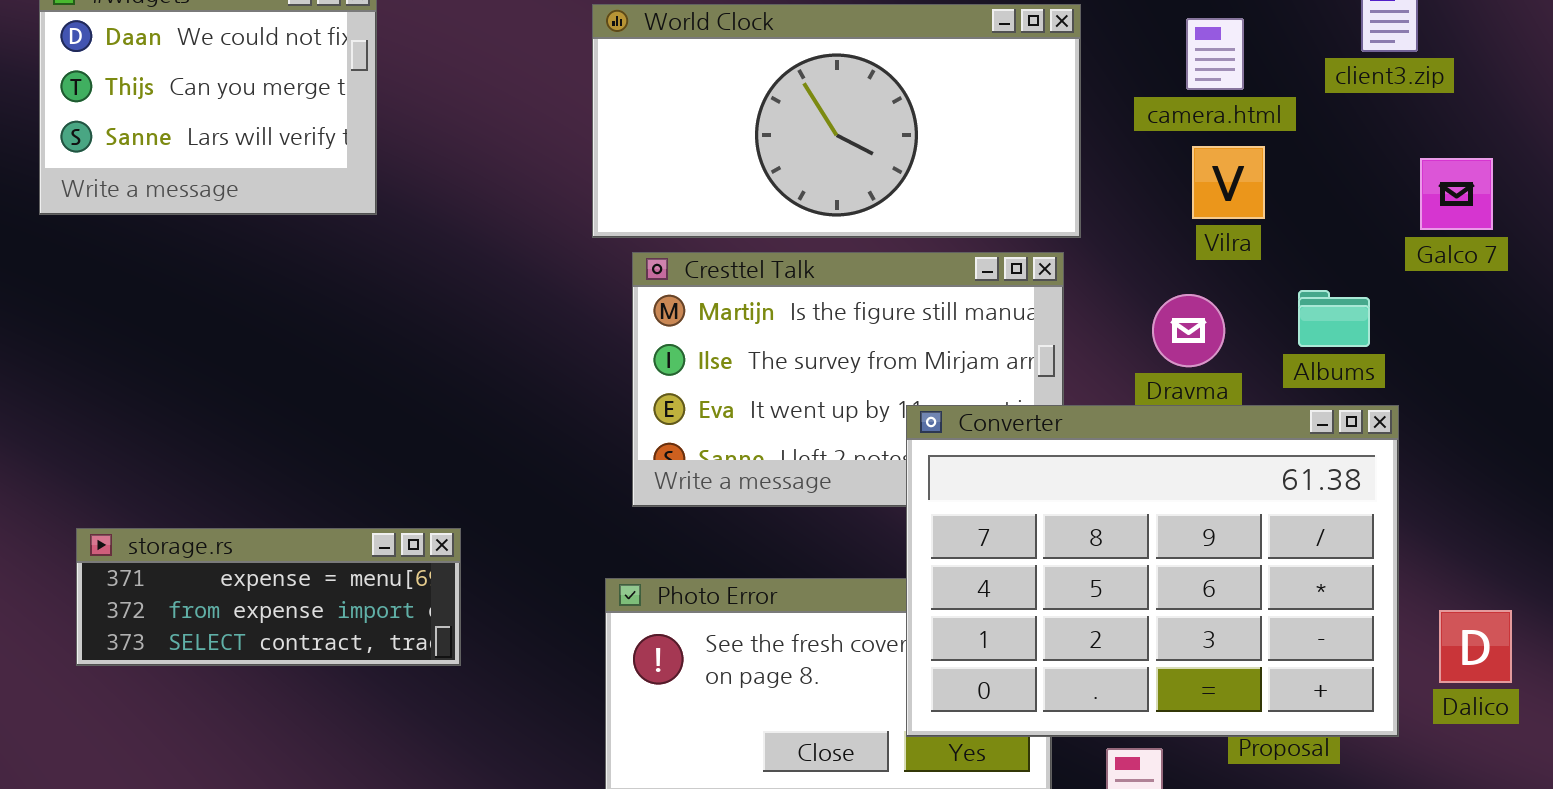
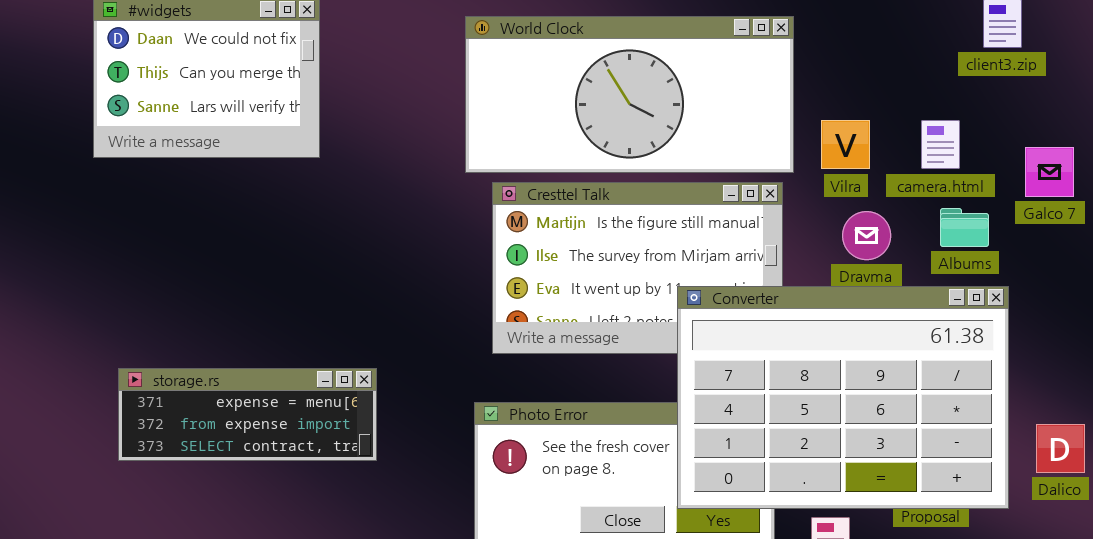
camera.html: [1186,18,1244,90] -> [921,120,960,169], moved
Vilra: [1192,146,1265,219] -> [821,120,870,169], moved
Galco 7: [1420,158,1493,230] -> [1025,147,1074,197], moved

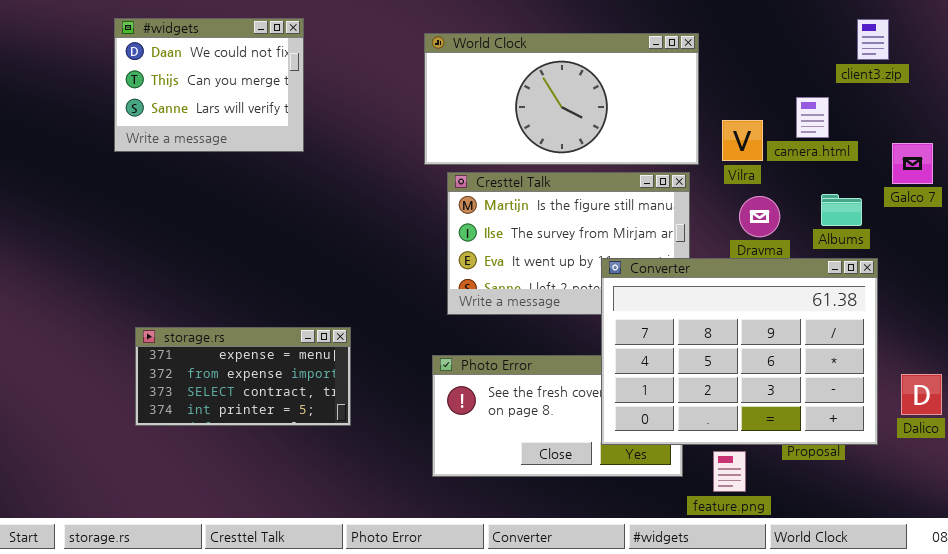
camera.html: [921,120,960,169] -> [796,97,829,138], moved
storage.rs: [118,368,377,461] -> [135,327,351,426], resized

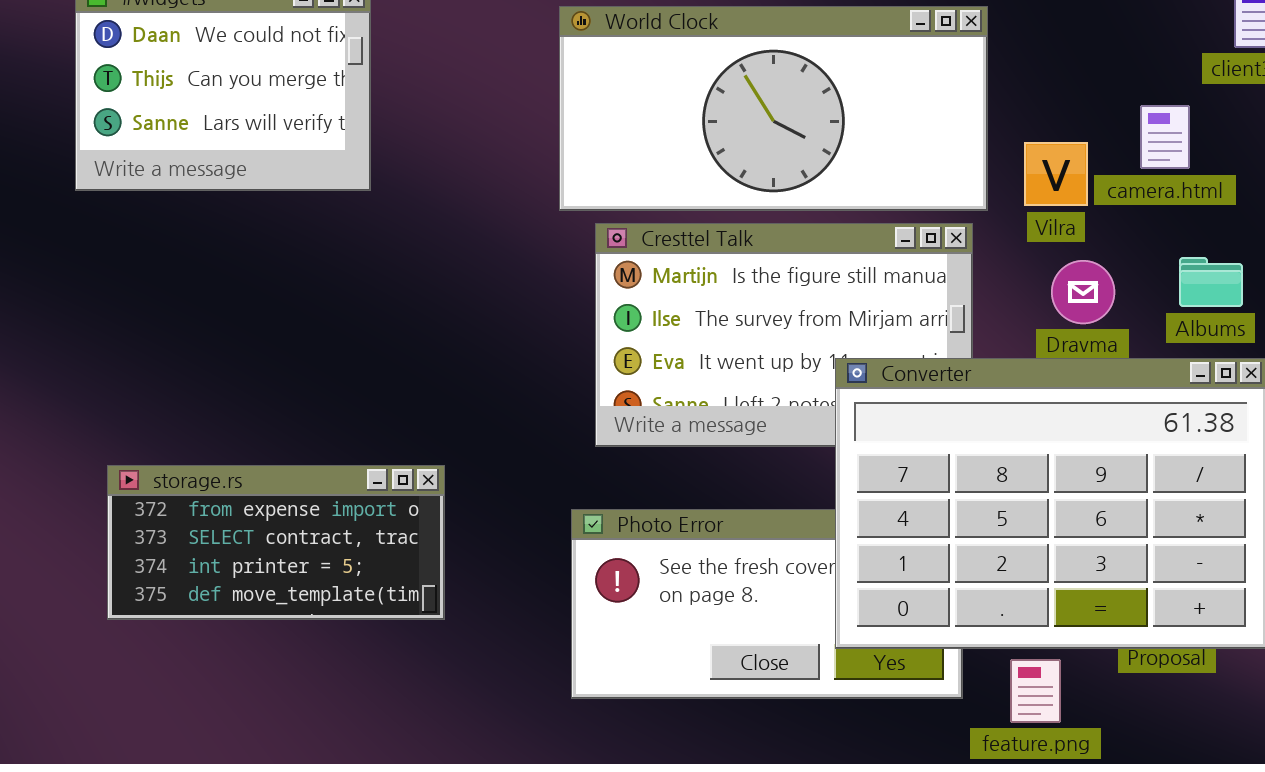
storage.rs: [135,327,351,426] -> [107,465,445,620], scrolled down 1 row

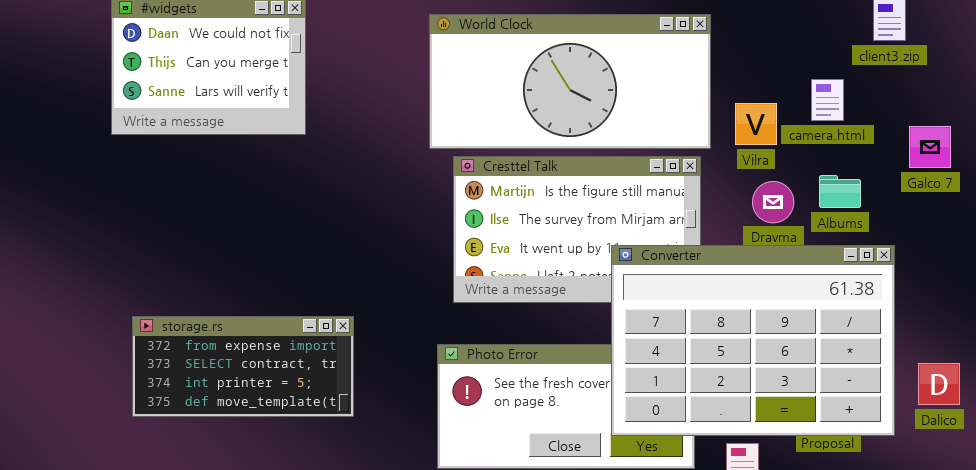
Albums: [1179,257,1243,307] -> [819,175,861,208], moved

